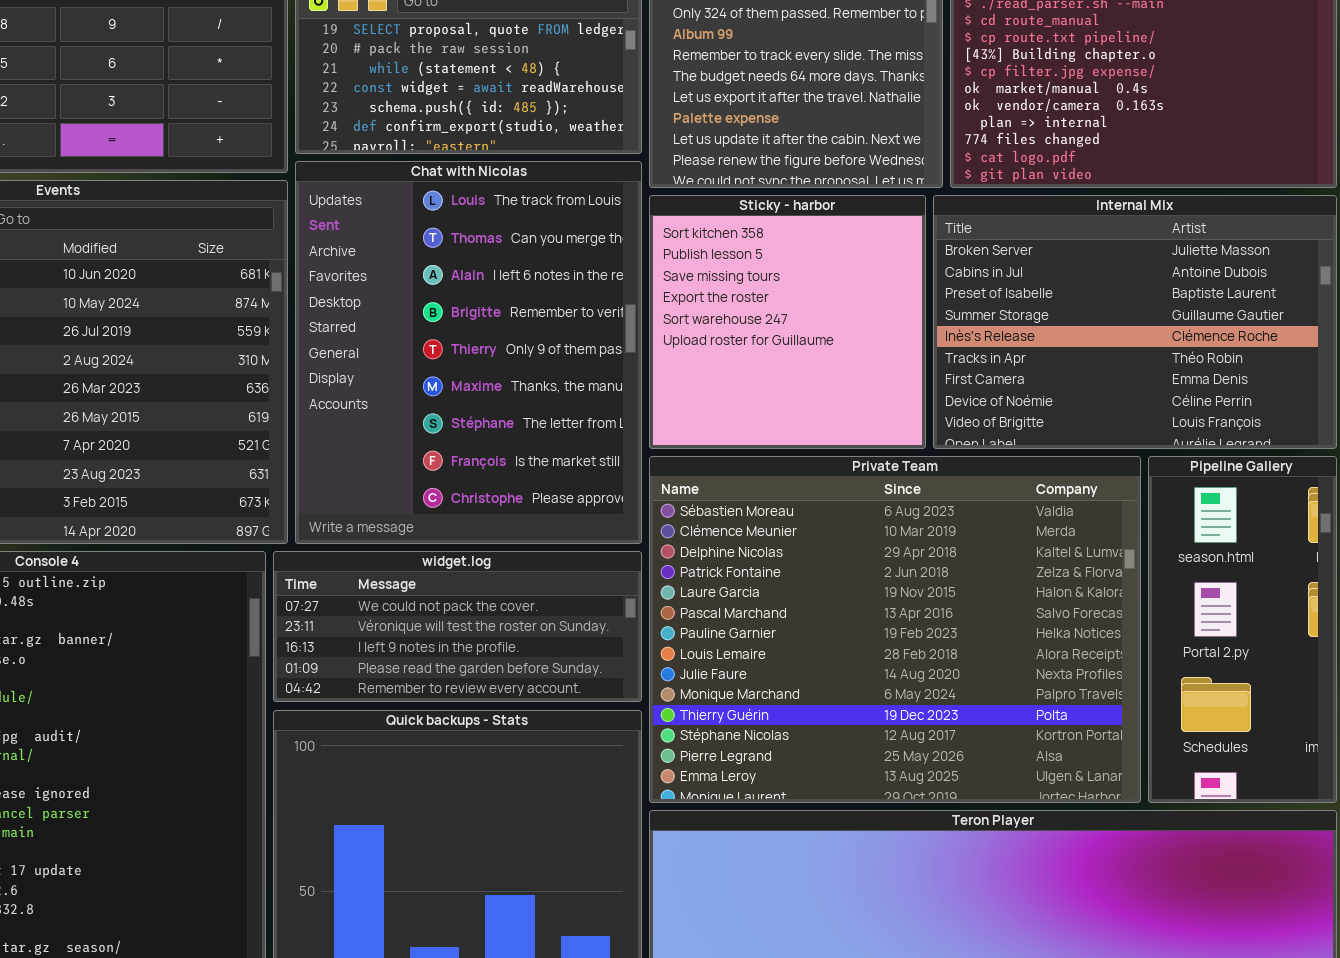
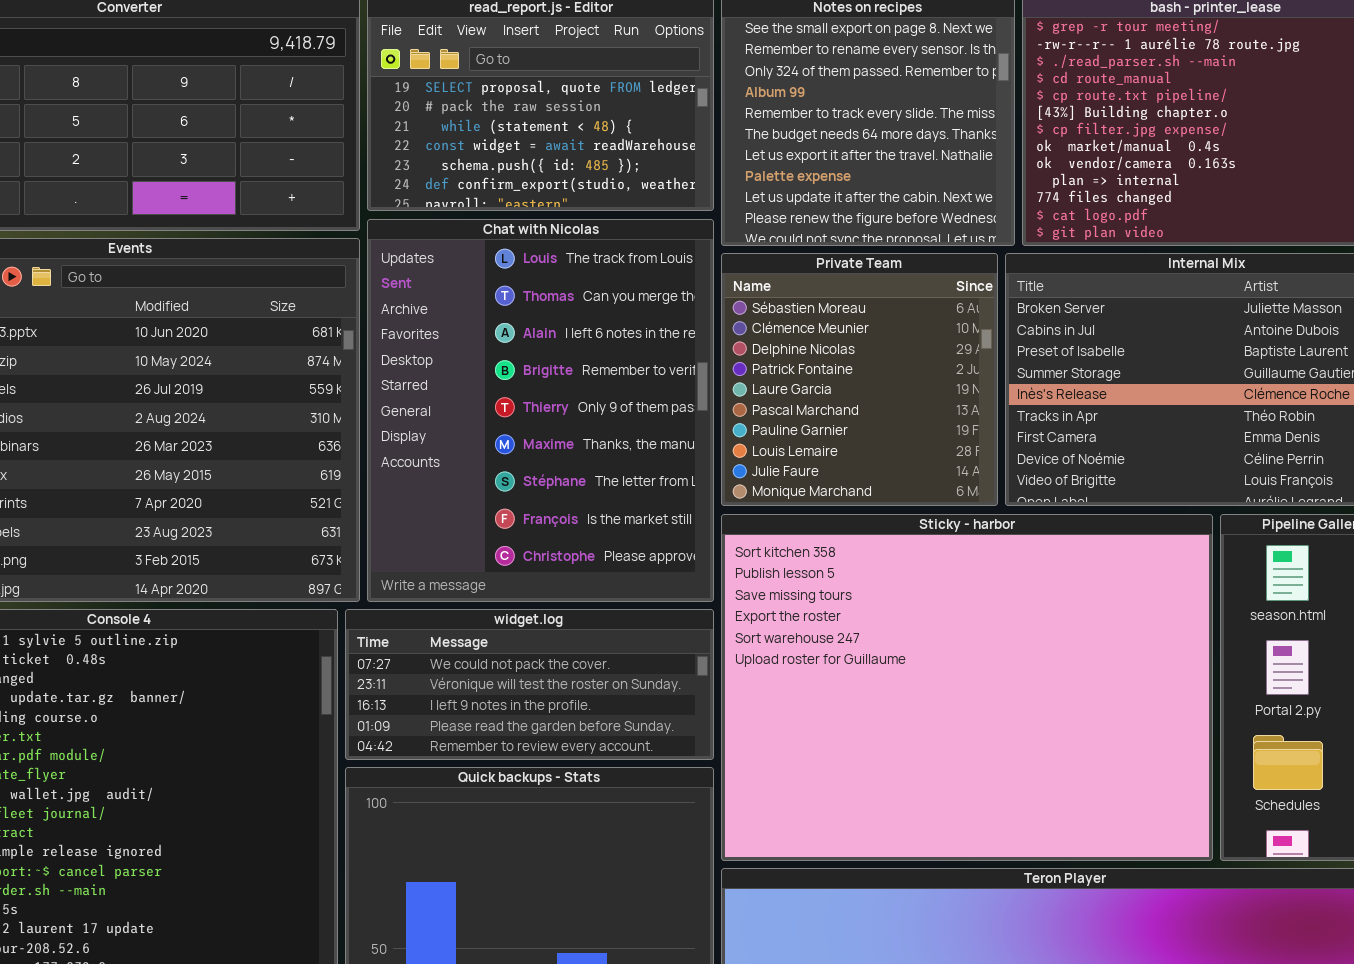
Sticky - harbor: [649,195,926,449] -> [721,514,1213,861], moved, resized
Private Team: [649,456,1141,803] -> [721,253,998,506], moved, resized

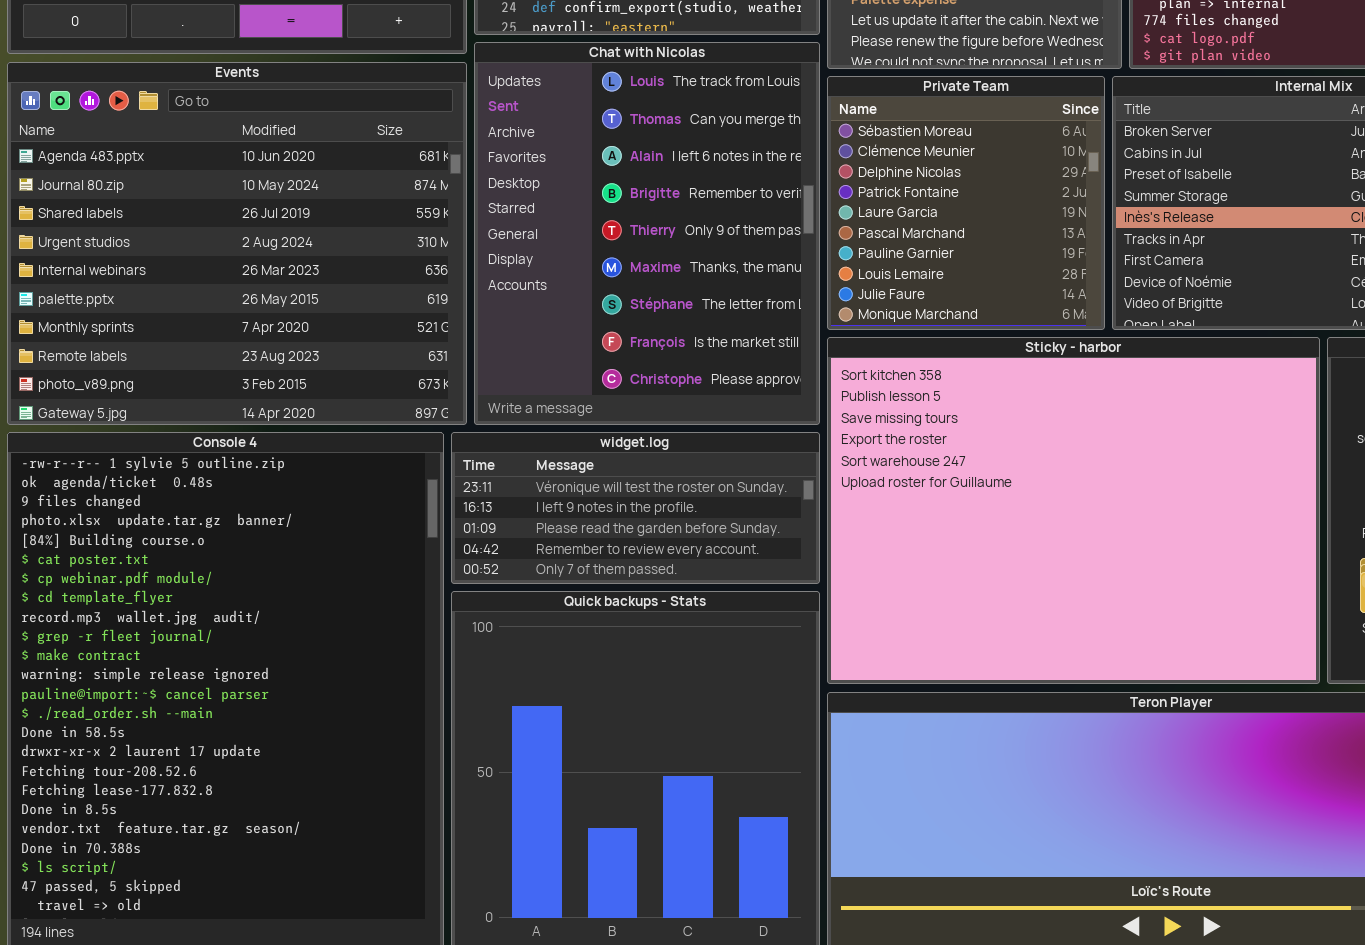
widget.log: [345,609,714,760] -> [451,432,820,584], scrolled down 1 row

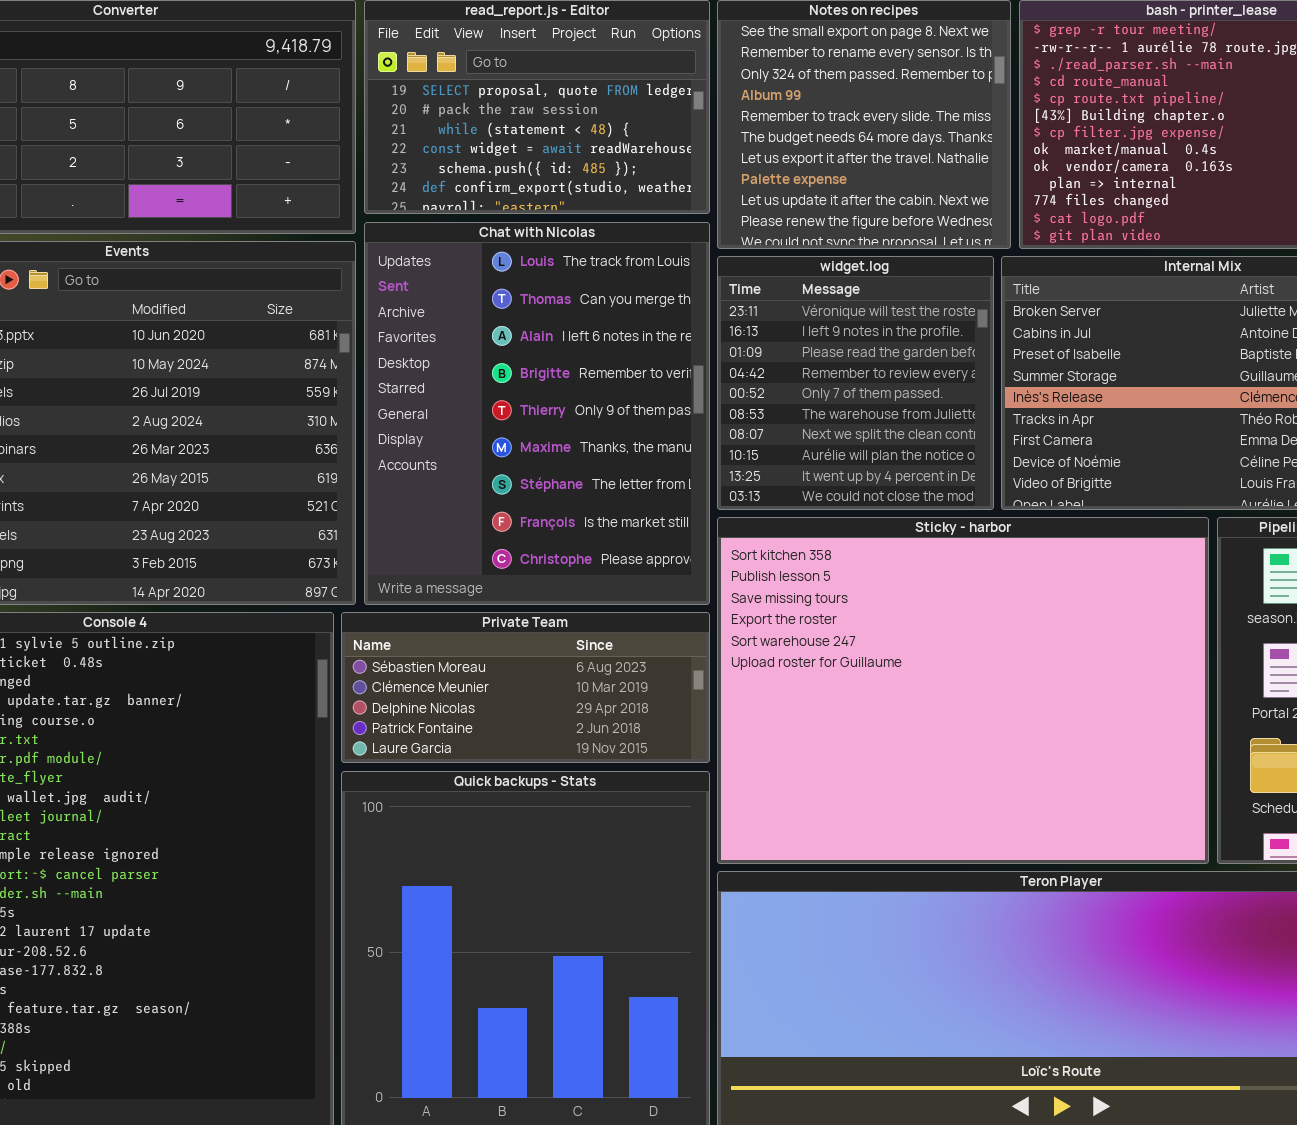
Private Team: [827,76,1105,330] -> [341,612,710,763], moved, resized
widget.log: [451,432,820,584] -> [717,256,994,510], moved, resized

